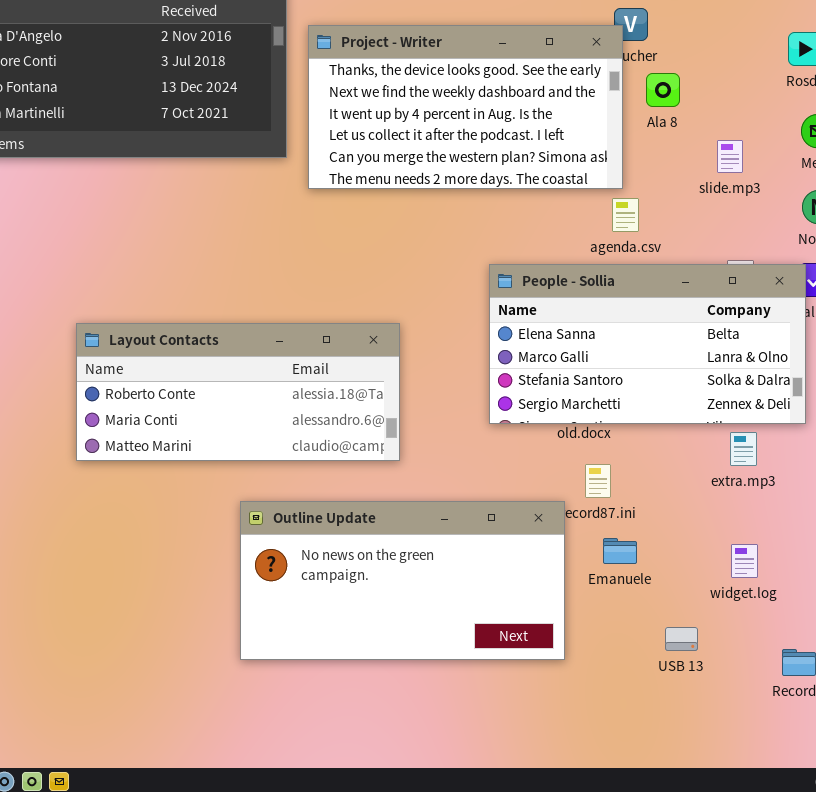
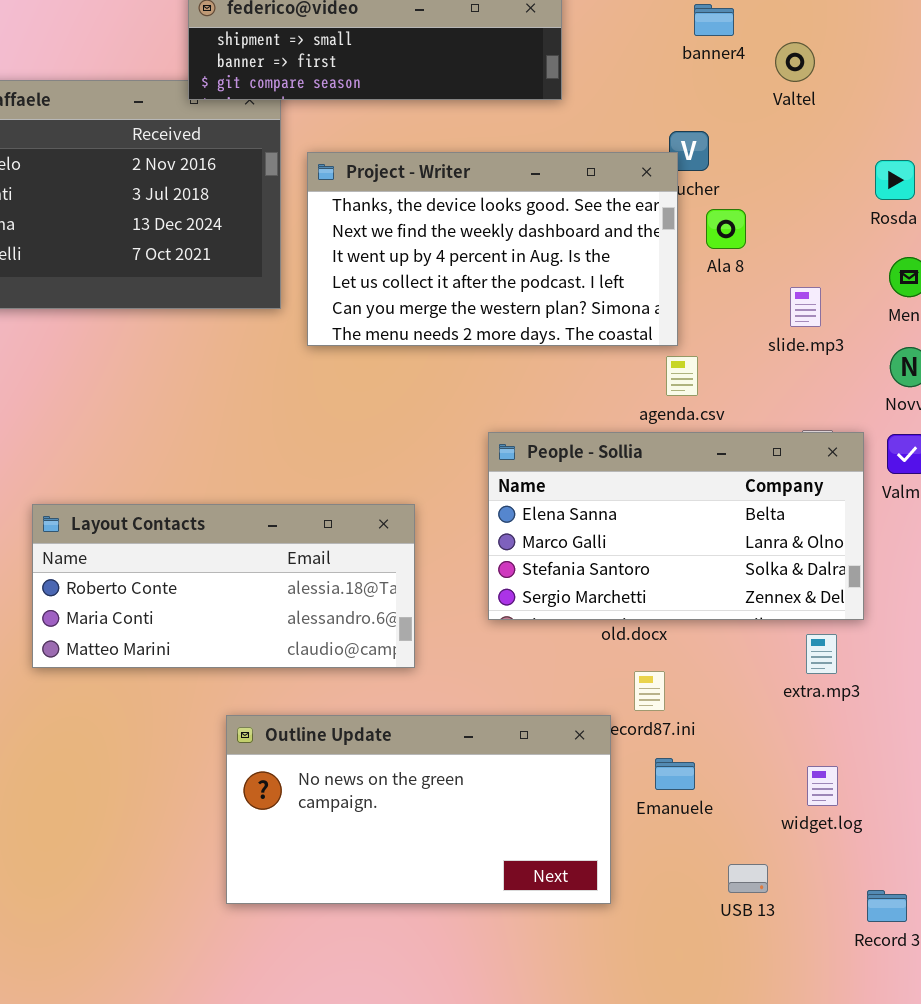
People - Sollia: [489,264,806,424] -> [488,432,864,620], moved

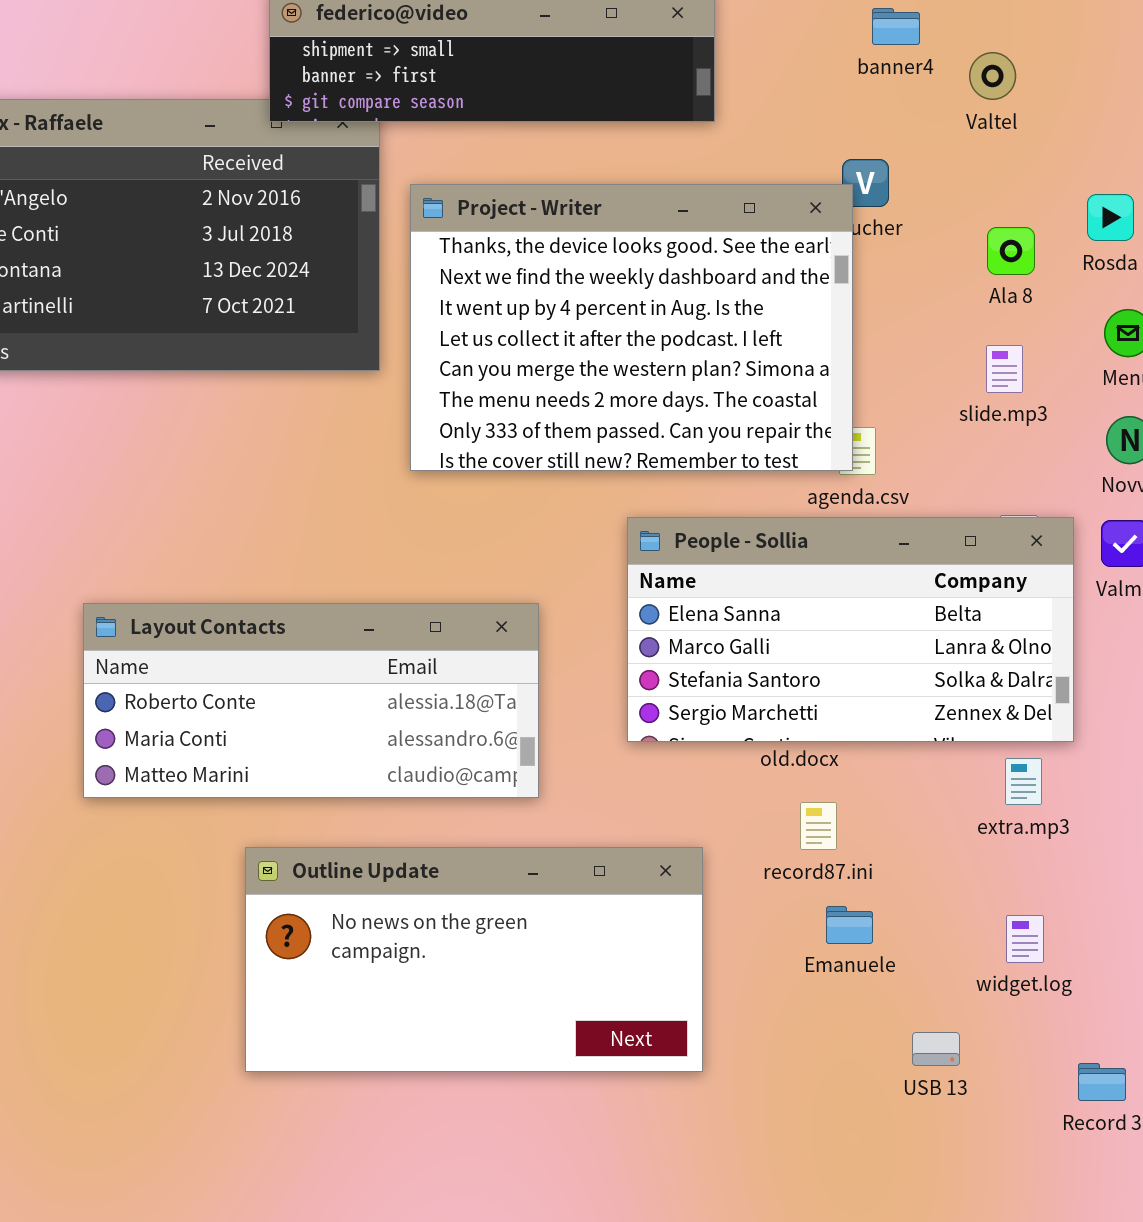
Project - Writer: [307,152,678,346] -> [410,184,853,471], resized
Ala 8: [706,209,746,249] -> [987,227,1035,275], moved
Outline Update: [226,715,611,904] -> [245,847,703,1072], moved

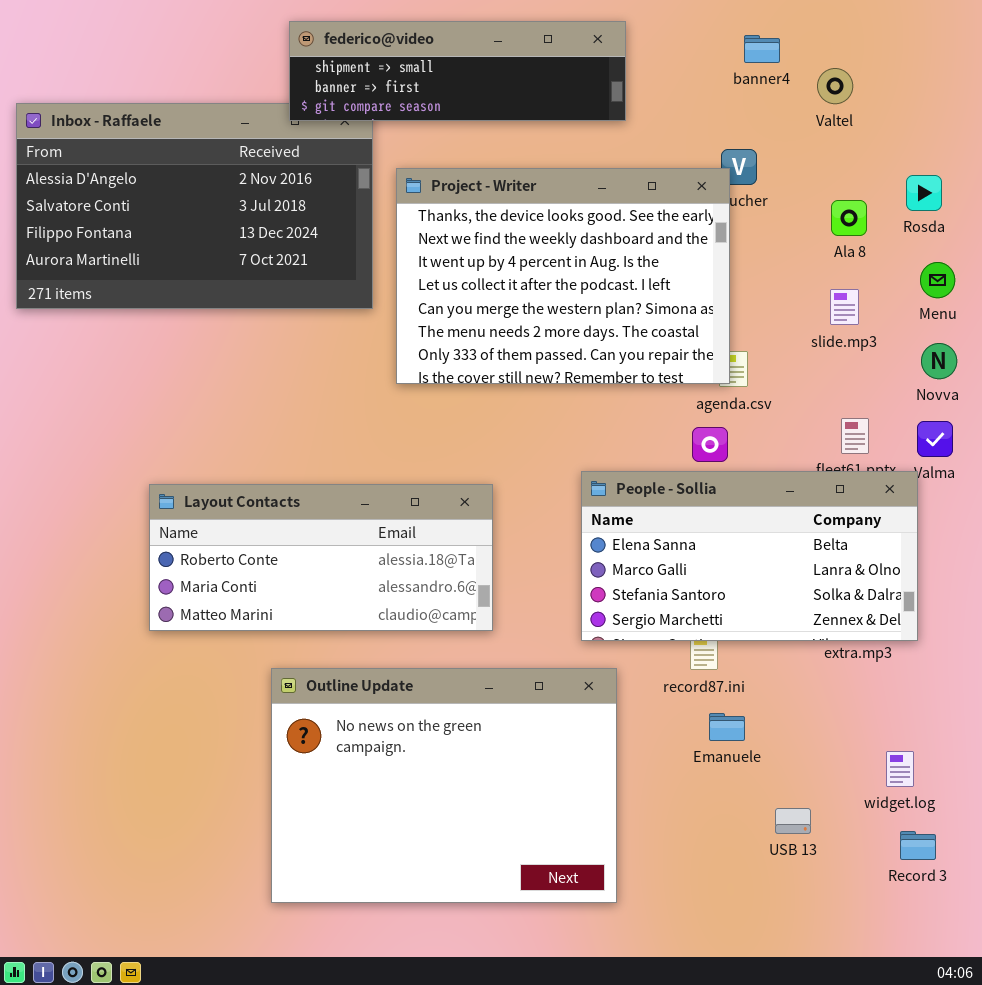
People - Sollia: [627,517,1074,742] -> [581,471,918,641], moved
Outline Update: [245,847,703,1072] -> [271,668,617,903], resized
widget.log: [1006,915,1044,963] -> [886,751,914,787], moved

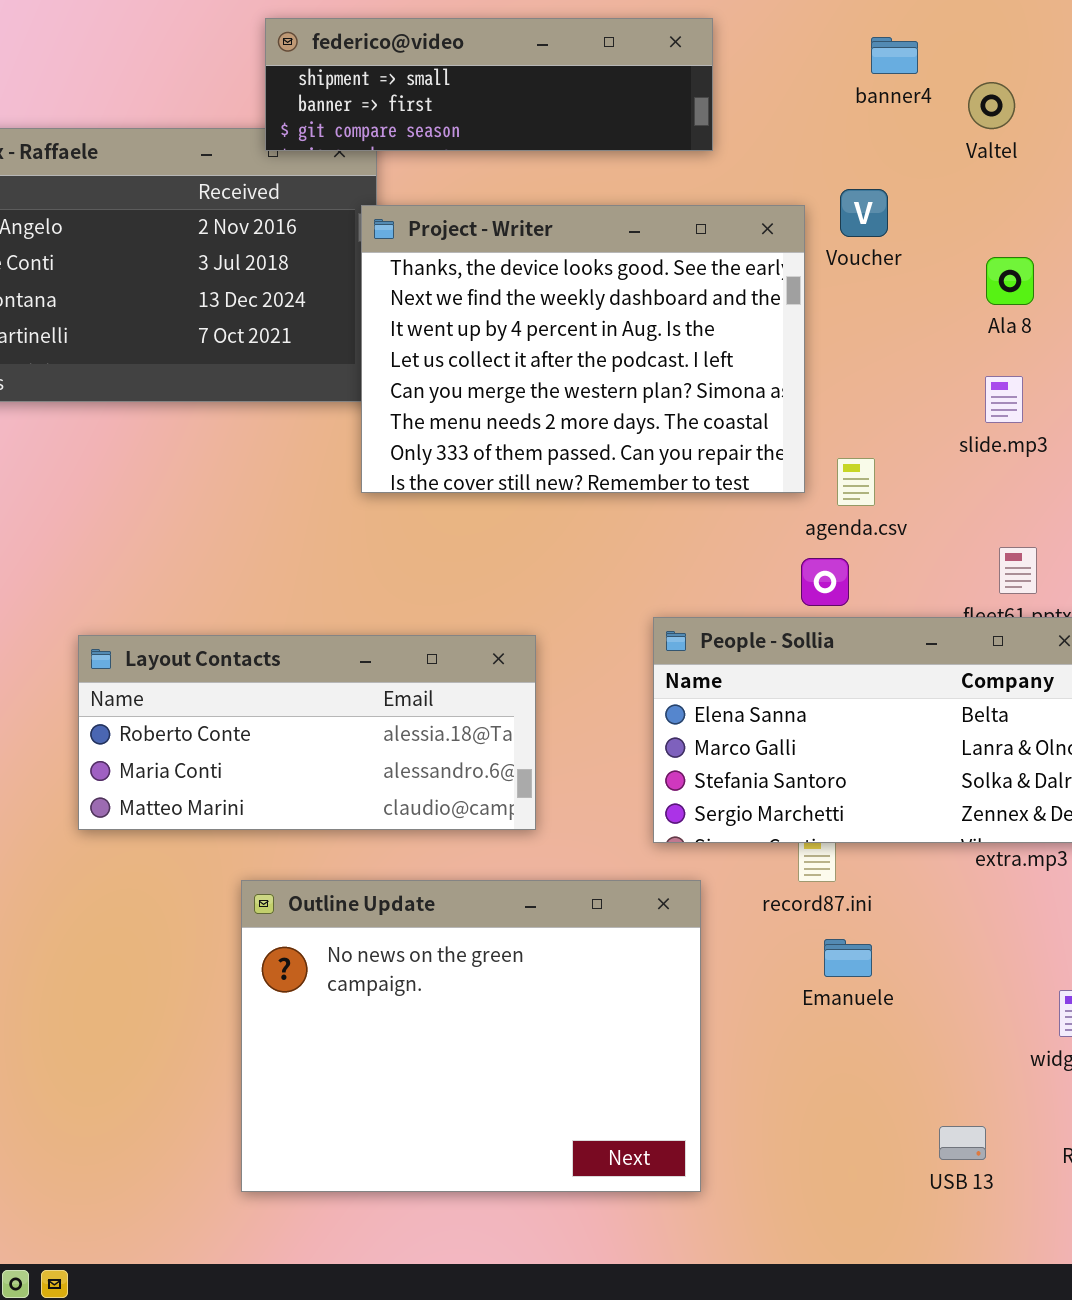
Project - Writer: [396,168,730,384] -> [361,205,805,493], moved
USB 13: [775,808,811,834] -> [939,1126,986,1160], moved

